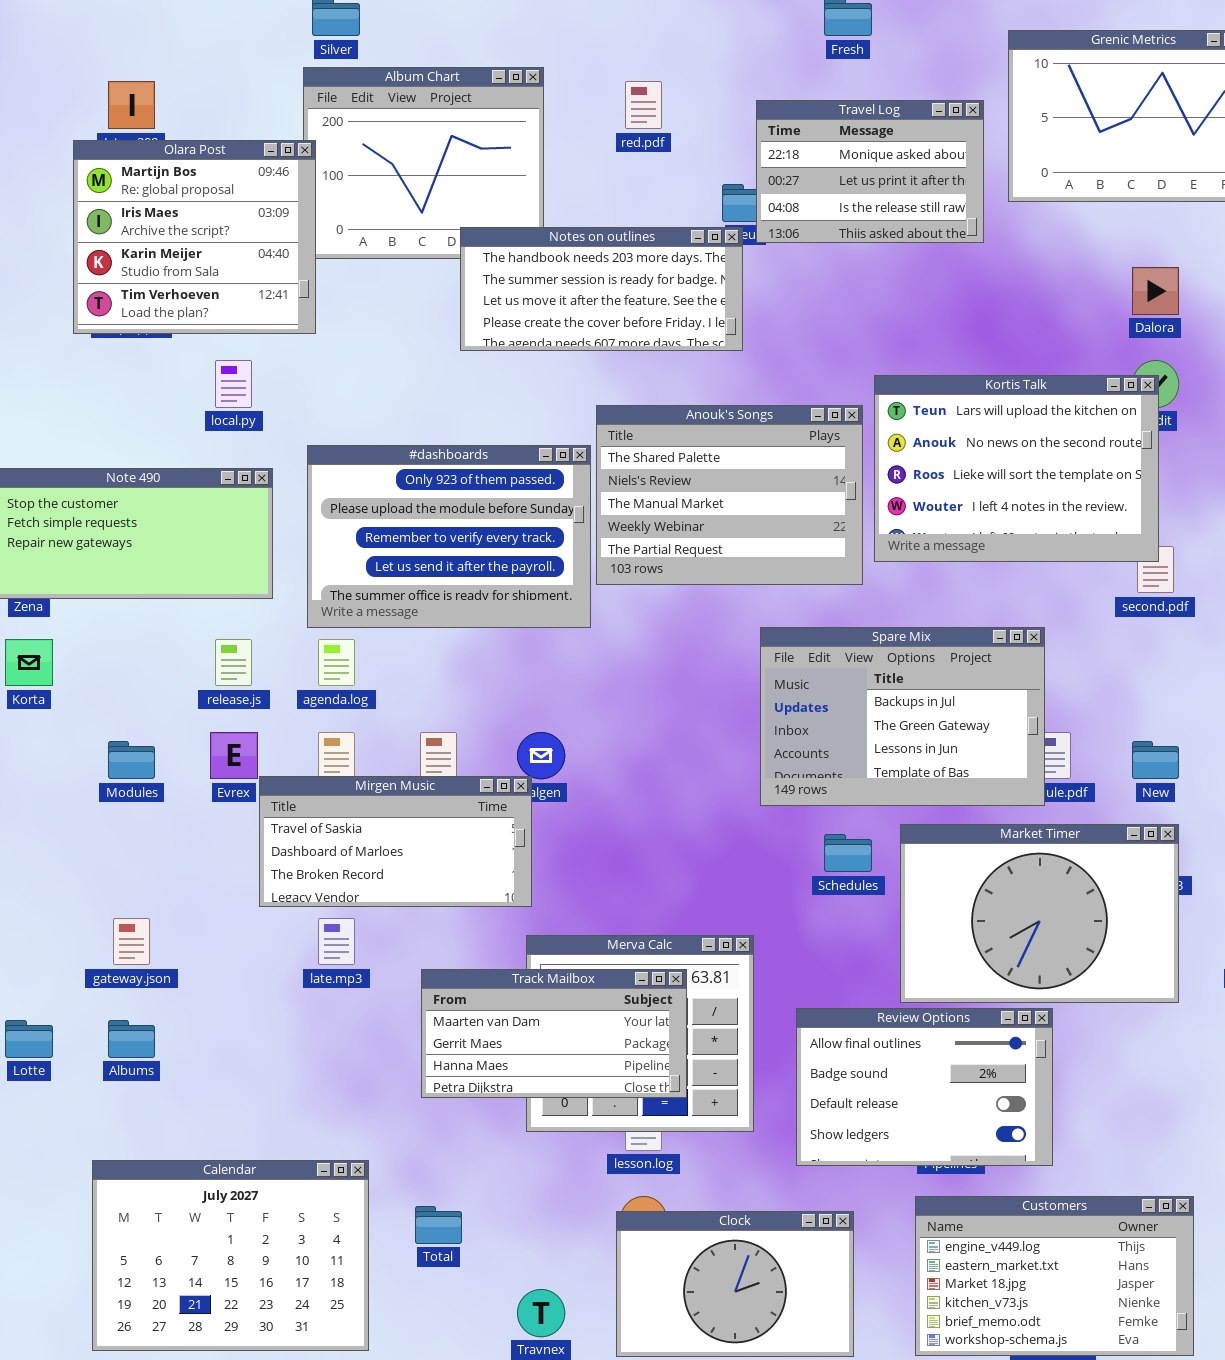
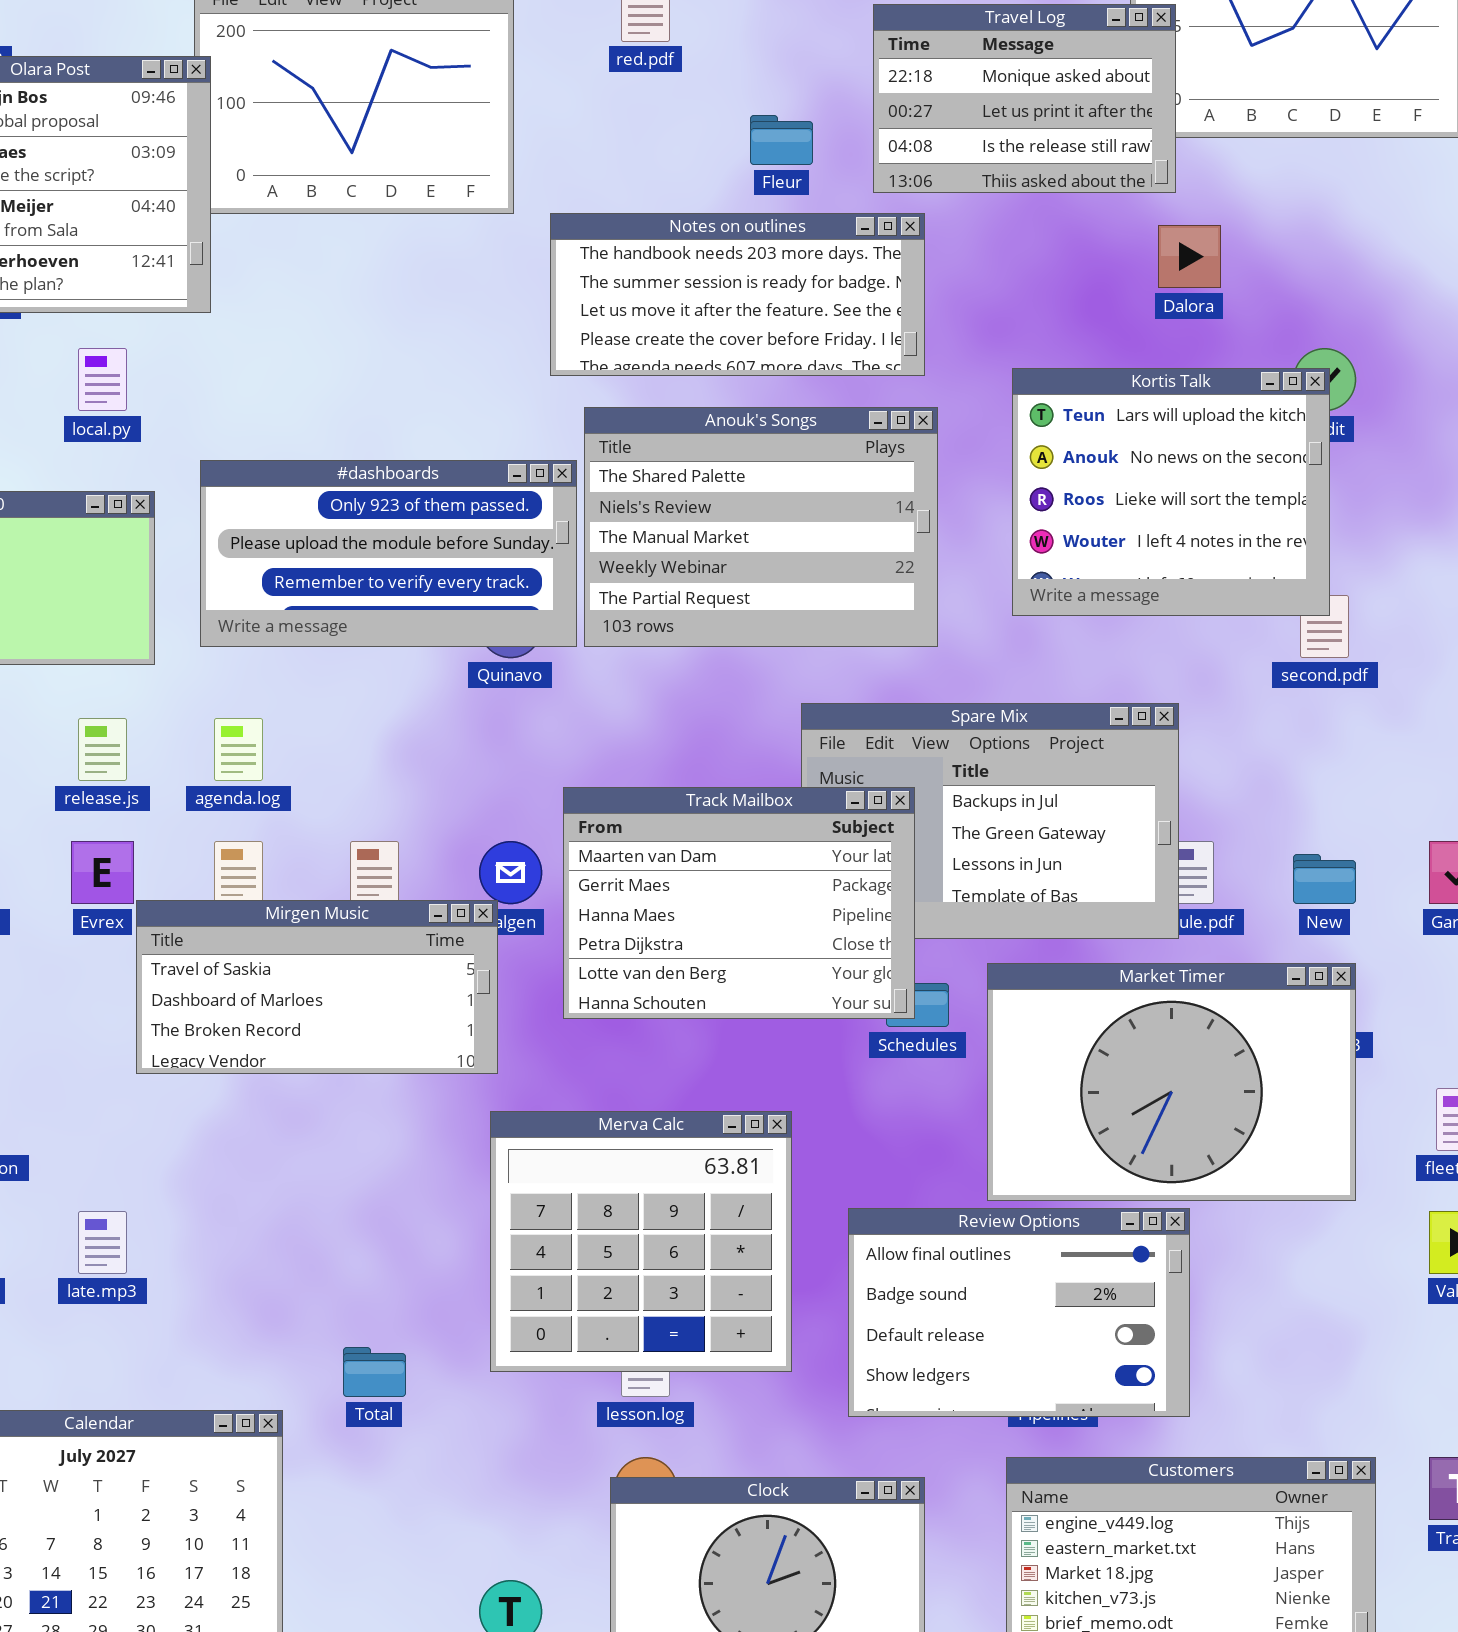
Travel Log: [756,100,984,243] -> [873,4,1176,193], moved
Notes on outlines: [460,227,743,351] -> [550,213,925,376], moved
Dalora: [1132,267,1179,315] -> [1158,225,1221,288], moved
Kortis Talk: [874,375,1159,562] -> [1012,368,1330,616], resized
#dashboards: [307,445,591,628] -> [200,460,577,647], resized
late.mp3: [318,918,355,965] -> [78,1211,127,1274], moved
Track Mailbox: [421,969,687,1098] -> [563,787,915,1019], moved, resized
Total: [415,1206,462,1244] -> [343,1347,406,1397], moved

